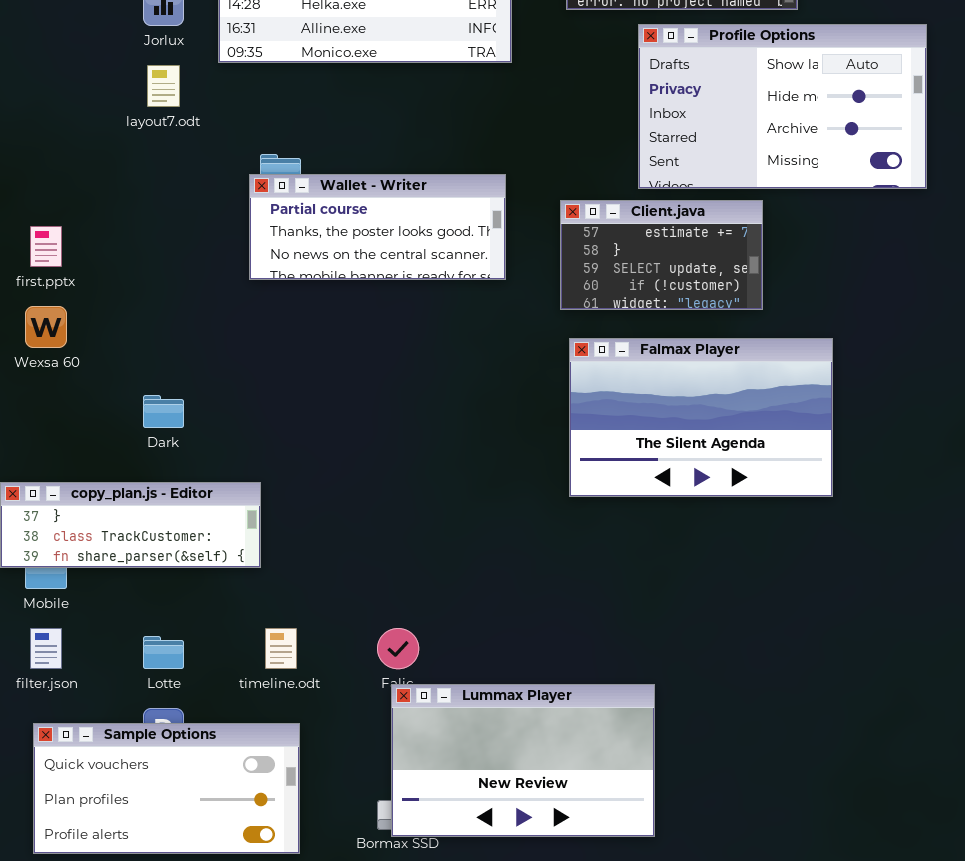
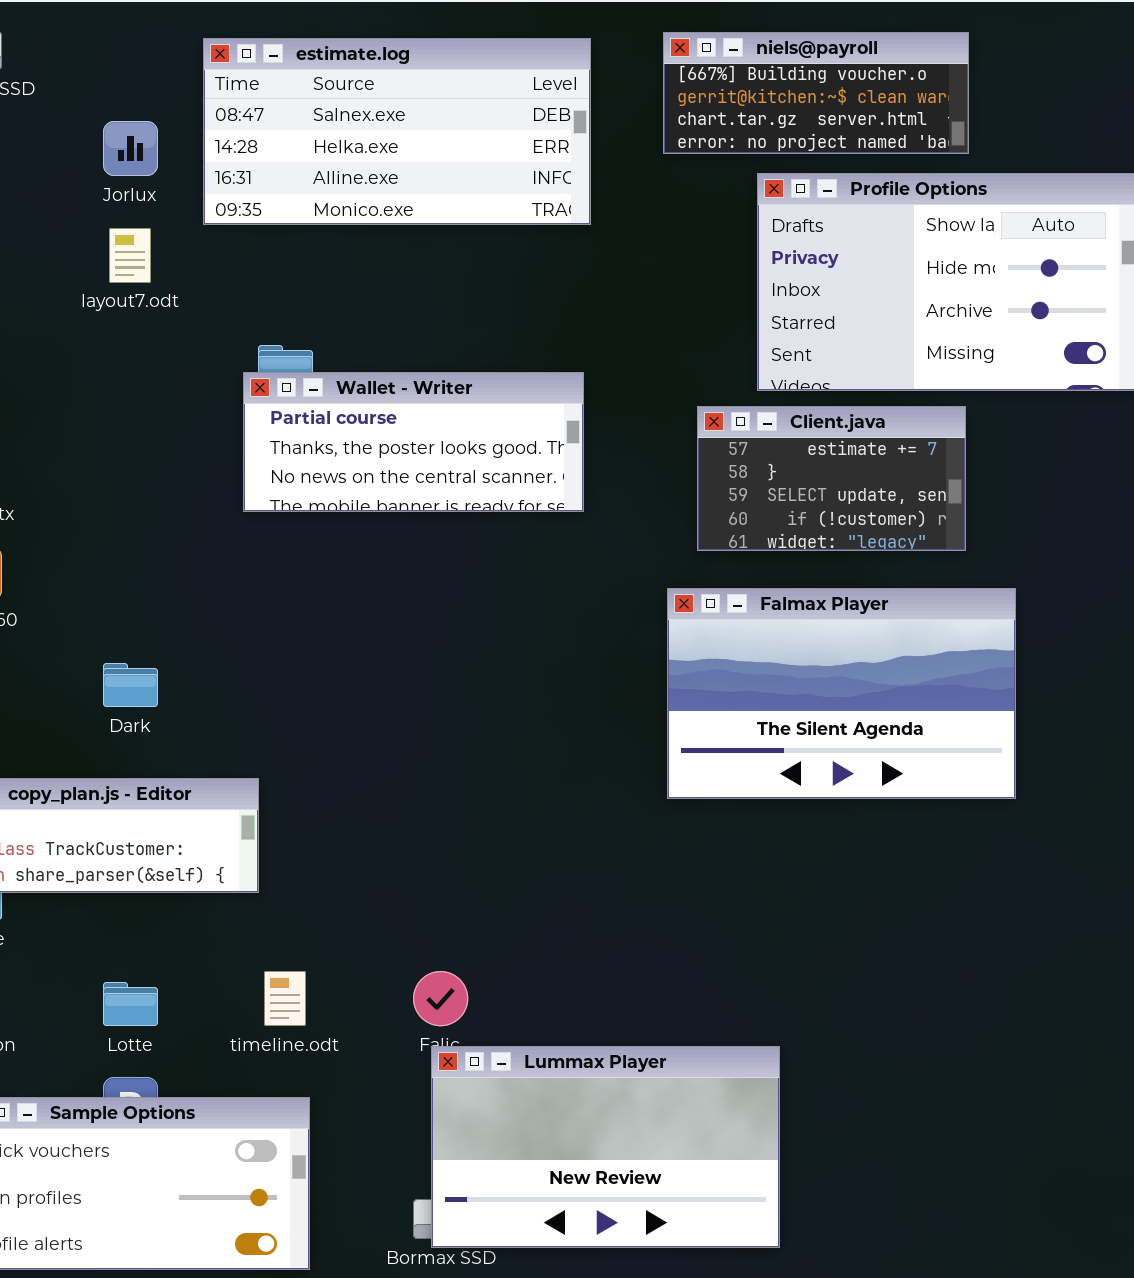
Client.java: [560,200,763,310] -> [697,406,966,551], moved

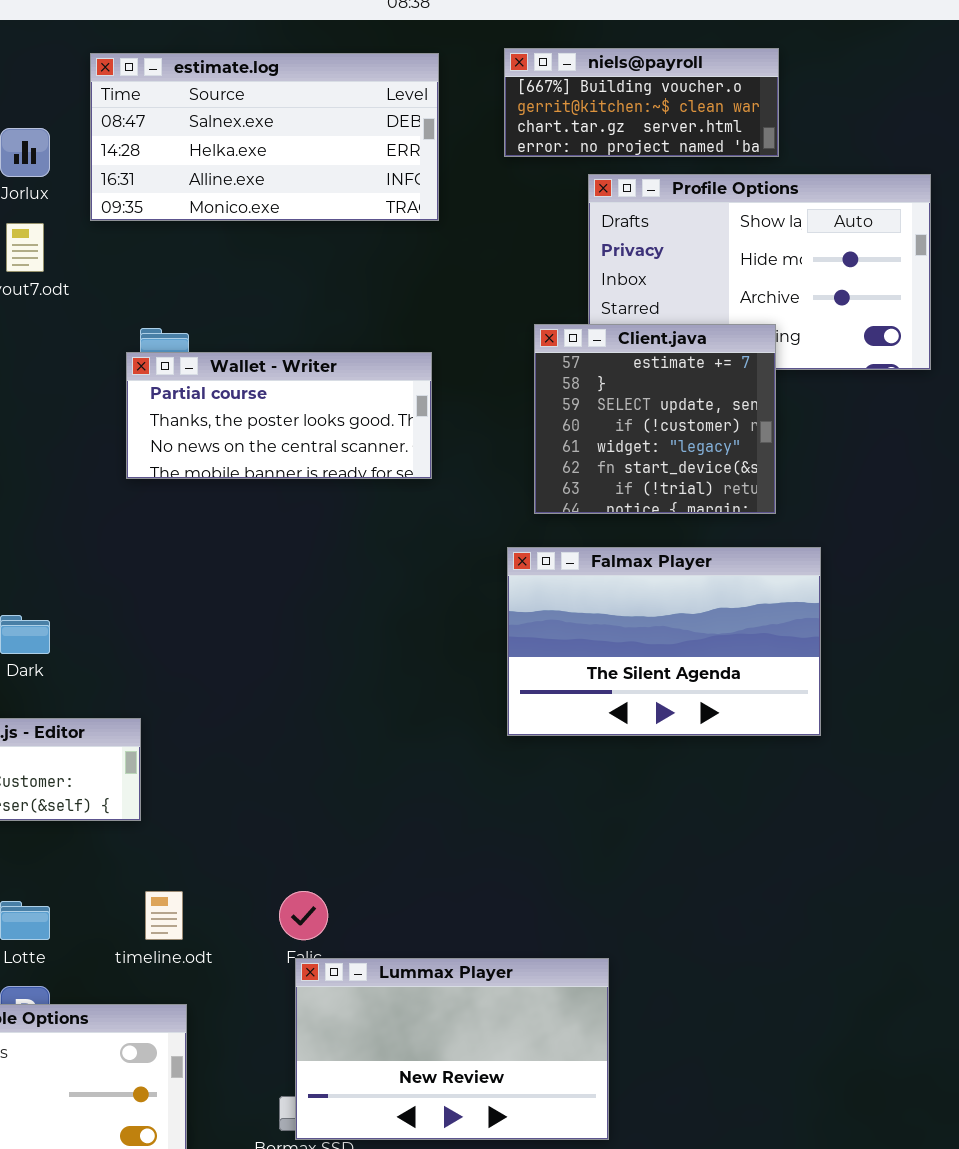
Client.java: [697,406,966,551] -> [534,324,776,514], resized

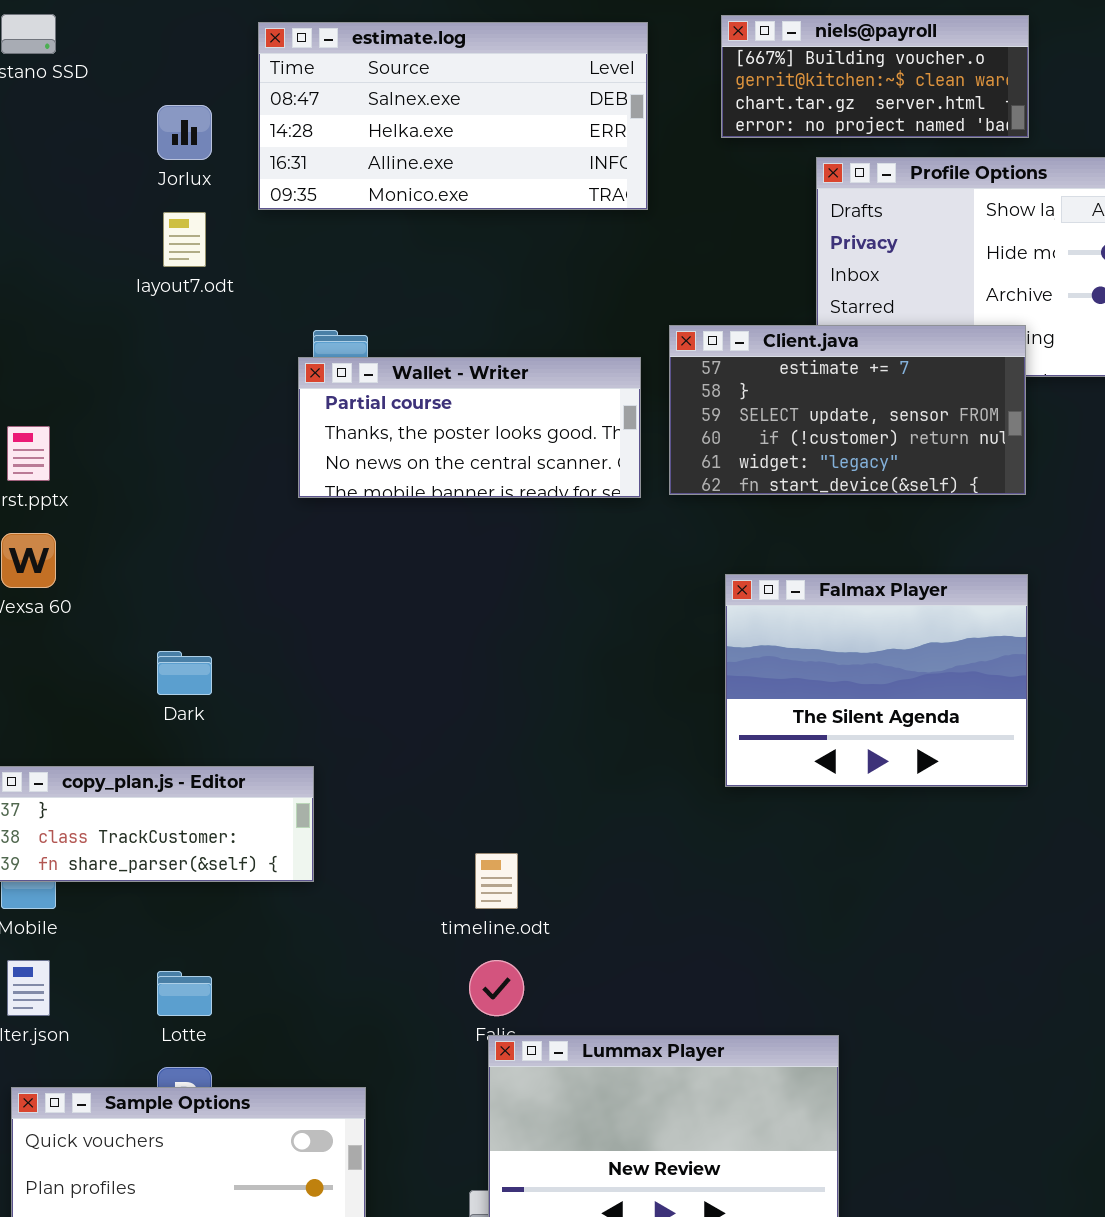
Client.java: [534,324,776,514] -> [669,325,1026,495], resized
Falmax Player: [507,547,821,736] -> [725,574,1028,787], resized
timeline.odt: [145,891,183,940] -> [475,853,518,909], moved

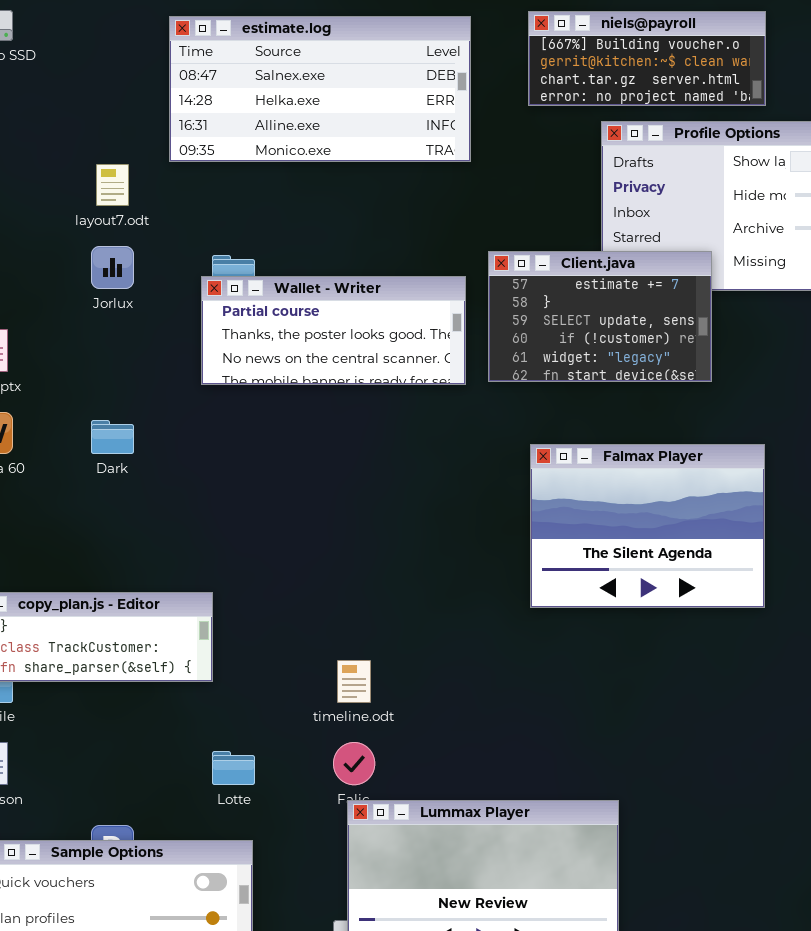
Jorlux: [157,105,212,160] -> [91,246,134,289], moved
Client.java: [669,325,1026,495] -> [488,251,712,382], resized
Dark: [157,651,212,695] -> [91,420,134,454], moved
Lotte: [157,971,212,1016] -> [212,751,255,785], moved

